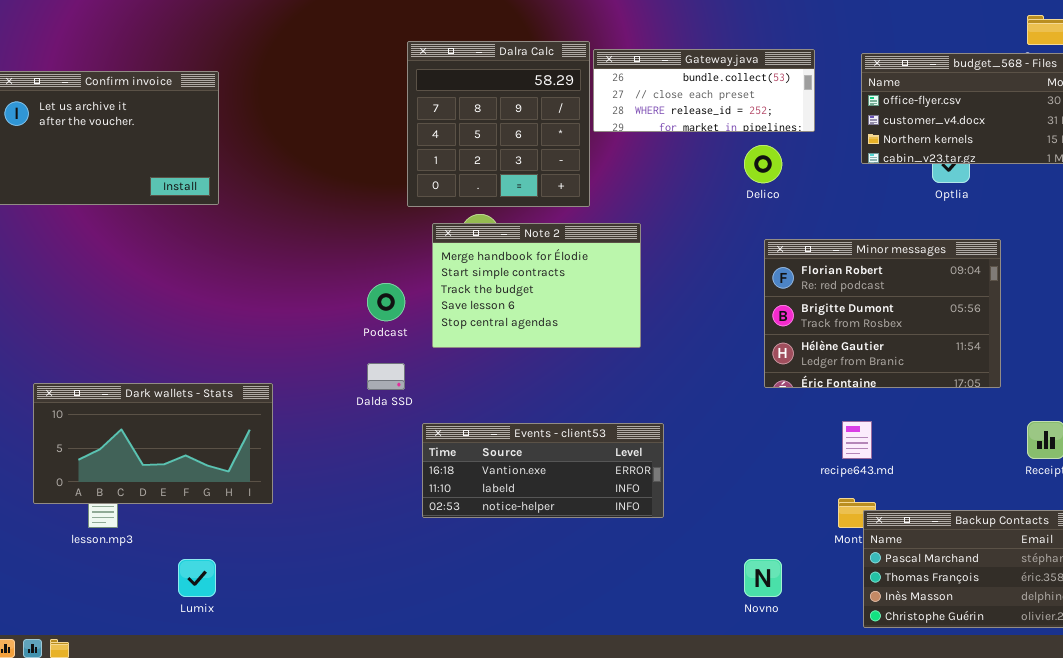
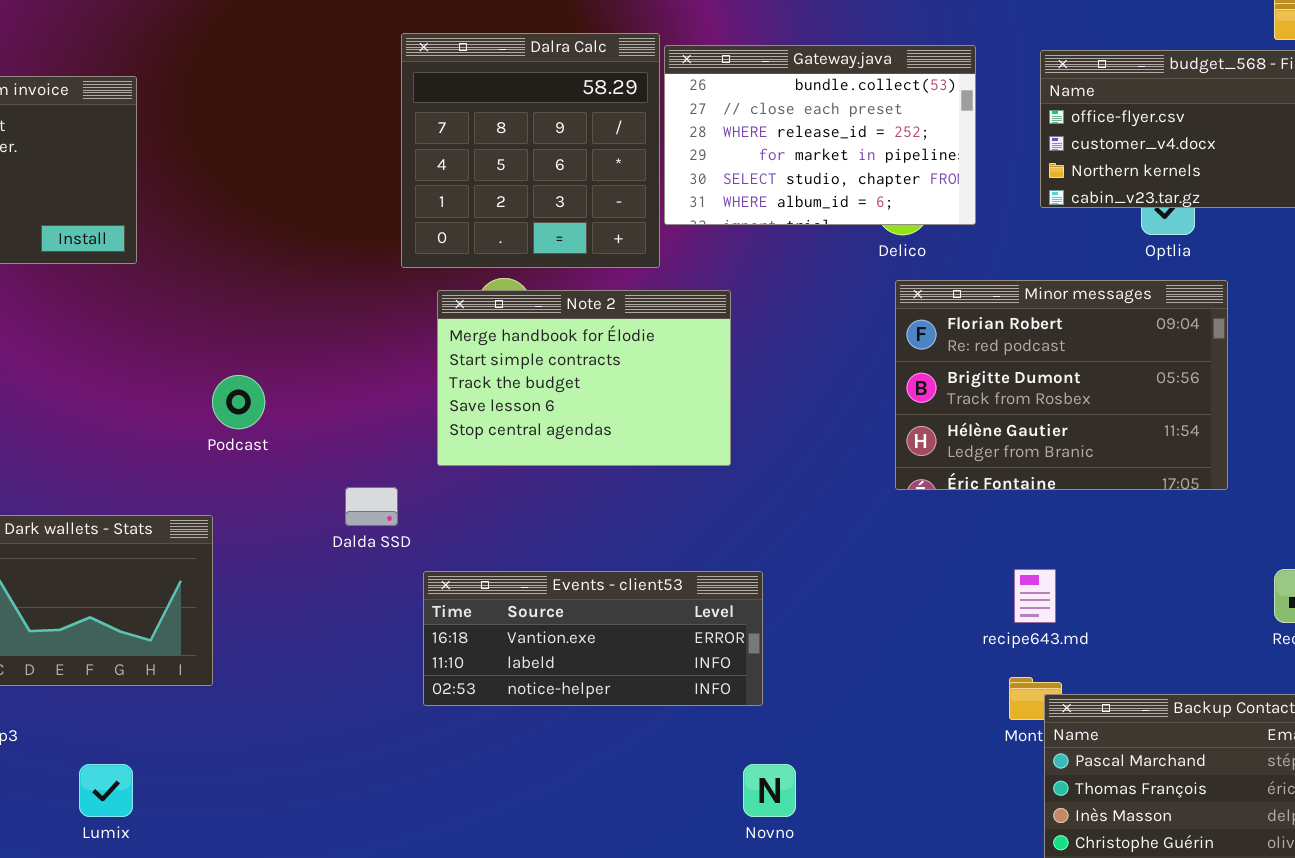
Gateway.java: [593,49,815,132] -> [664,45,976,225], resized
Minor messages: [764,239,1001,388] -> [895,280,1228,490], moved
Podcast: [367,283,405,321] -> [212,375,265,429], moved
Novno: [744,559,782,597] -> [743,764,796,817], moved

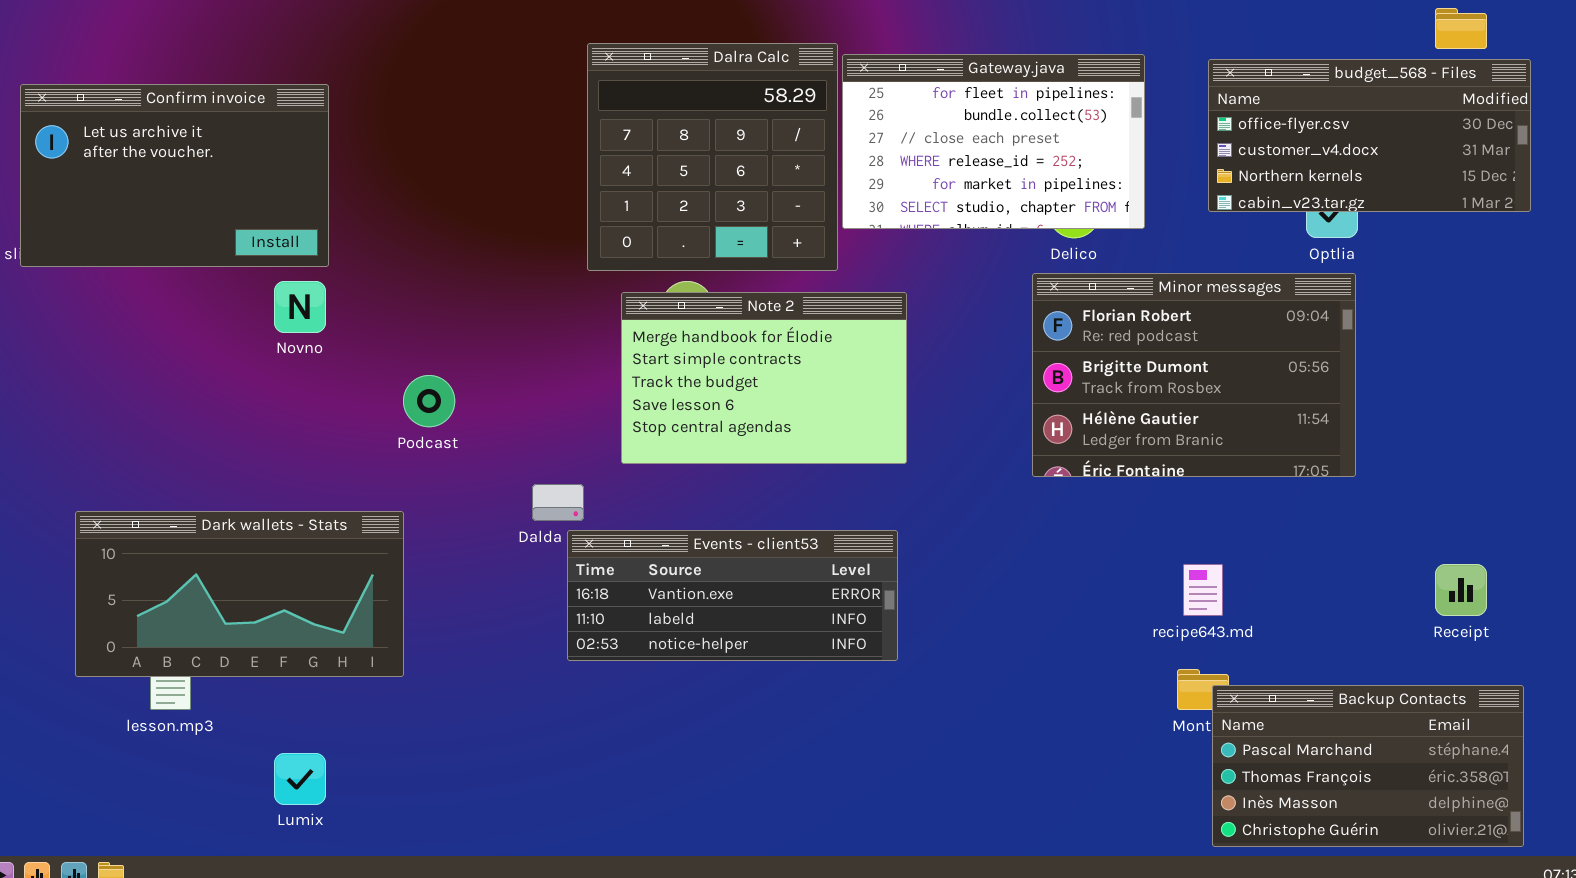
Gateway.java: [664,45,976,225] -> [842,54,1145,229], scrolled up 1 row
Minor messages: [895,280,1228,490] -> [1032,273,1356,477], moved
Events - client53: [423,571,763,706] -> [567,530,898,661], moved
Novno: [743,764,796,817] -> [274,281,326,333], moved

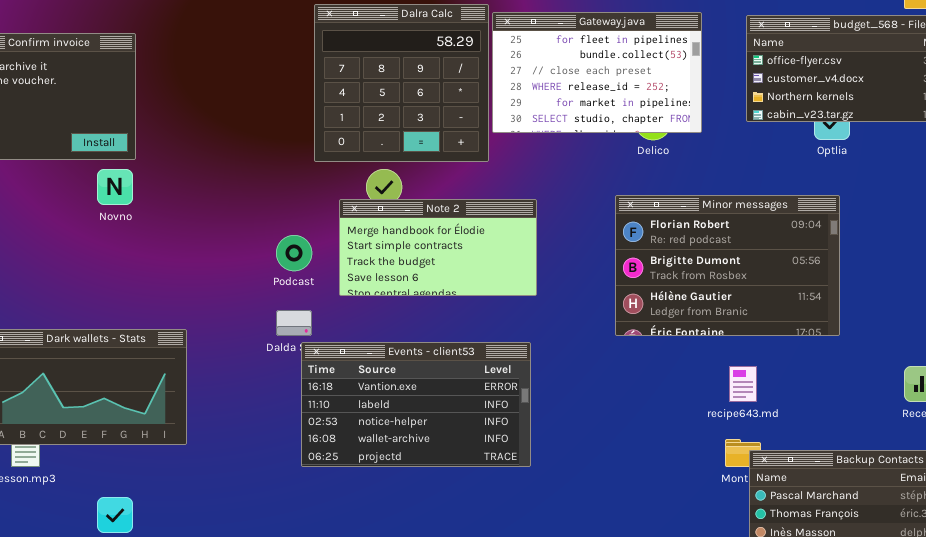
Minor messages: [1032,273,1356,477] -> [615,195,840,336], moved
Note 2: [621,292,907,464] -> [339,199,537,296], resized
Podcast: [403,375,455,427] -> [276,235,312,271], moved
Events - client53: [567,530,898,661] -> [301,342,531,467], resized

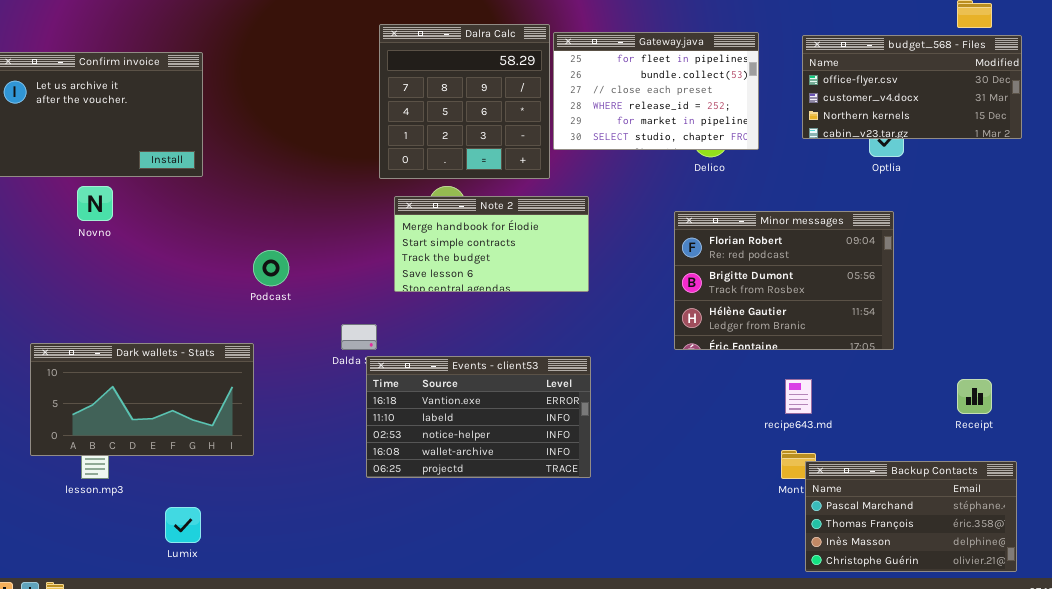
Novno: [97,169,133,205] -> [77,186,113,221], moved
Note 2: [339,199,537,296] -> [394,196,589,292], moved
Podcast: [276,235,312,271] -> [253,250,289,286], moved

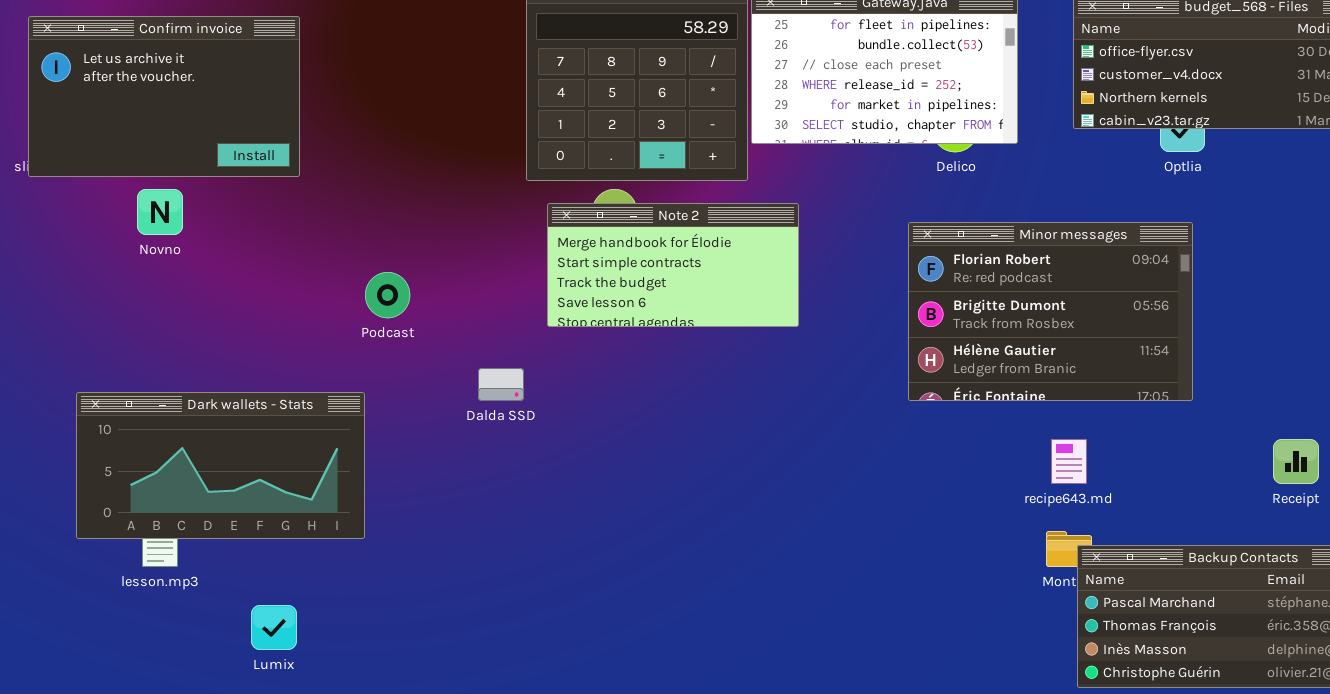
Events - client53: [366,356,591,478] -> none, closed

